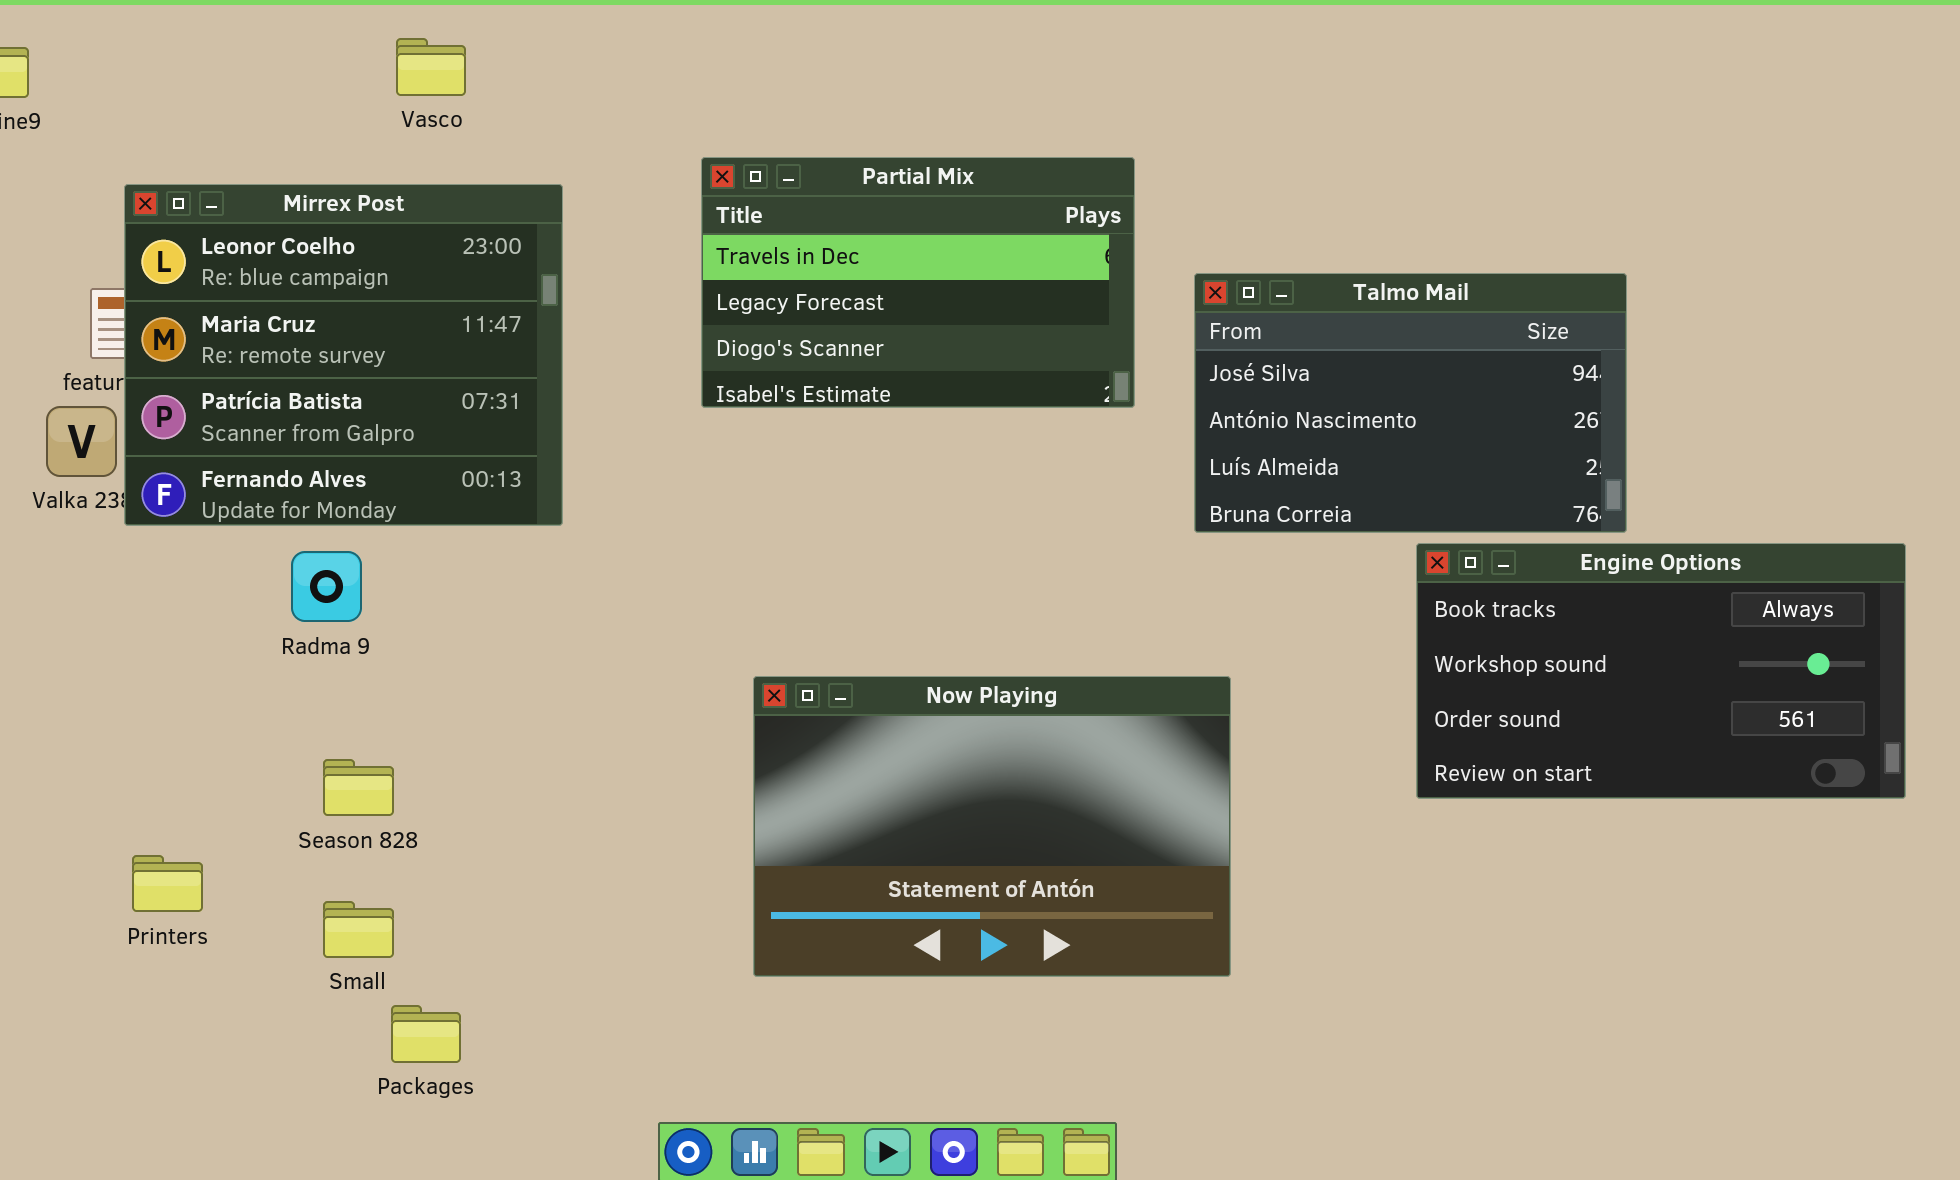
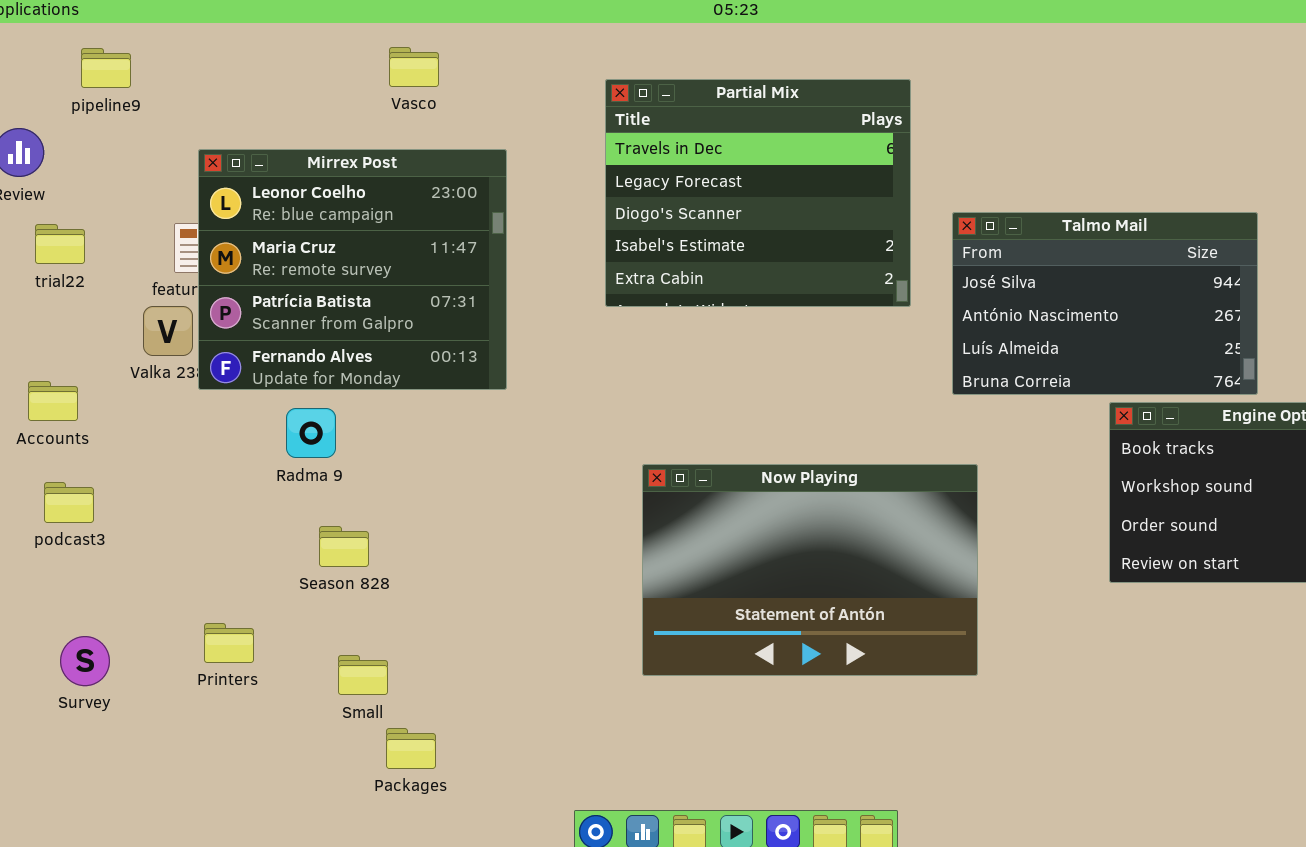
Partial Mix: [701,157,1135,408] -> [605,79,911,307], resized
Radma 9: [291,551,362,622] -> [286,408,336,458], moved
Now Playing: [753,676,1231,977] -> [642,464,978,676], moved
Season 828: [323,759,394,816] -> [319,526,369,567], moved

